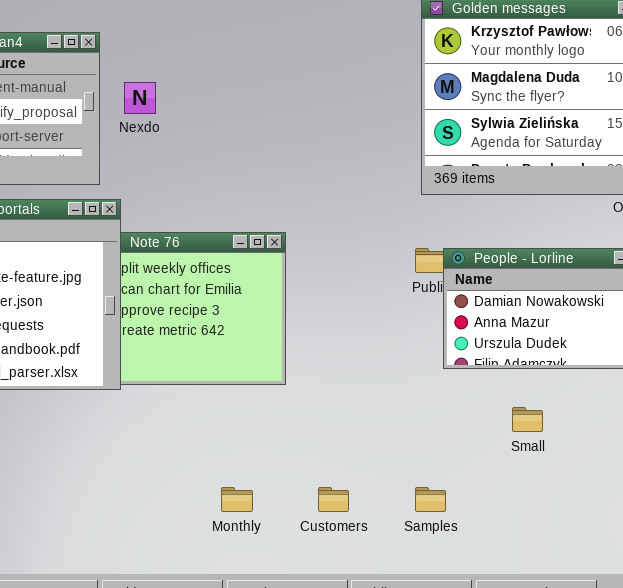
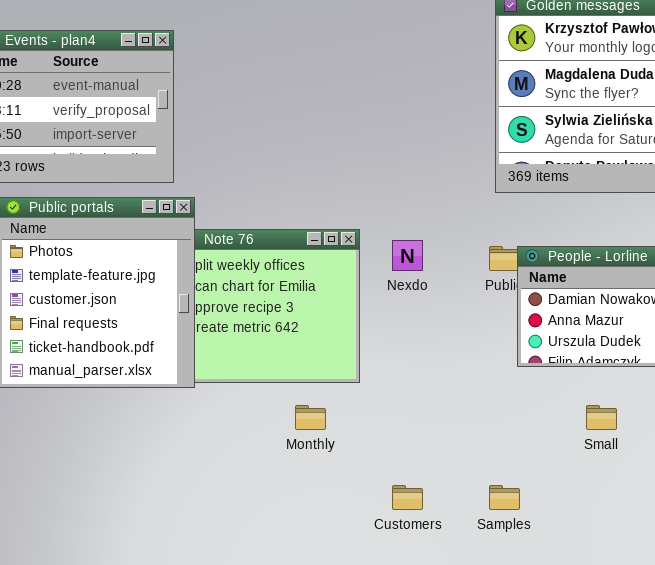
Nexdo: [124,82,156,114] -> [392,240,423,271], moved
Monthly: [221,487,253,512] -> [295,405,326,430], moved

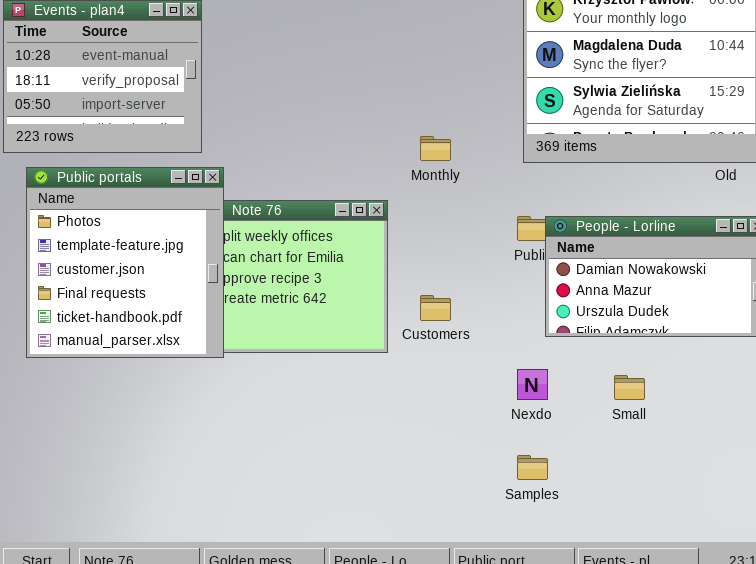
Nexdo: [392,240,423,271] -> [517,369,548,400], moved
Monthly: [295,405,326,430] -> [420,136,451,161], moved
Customers: [392,485,423,510] -> [420,295,451,321], moved

